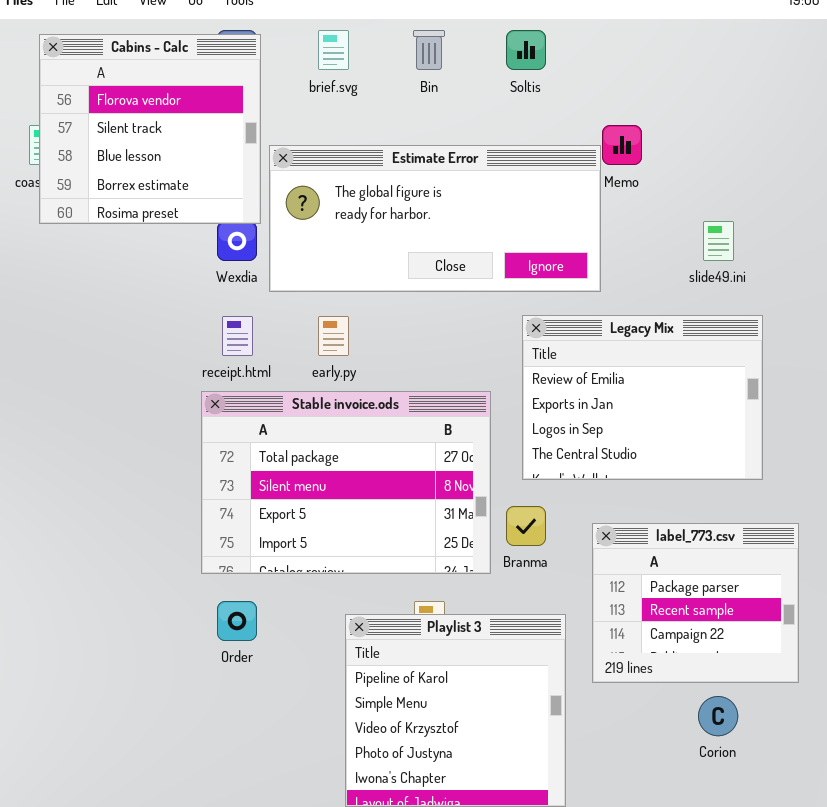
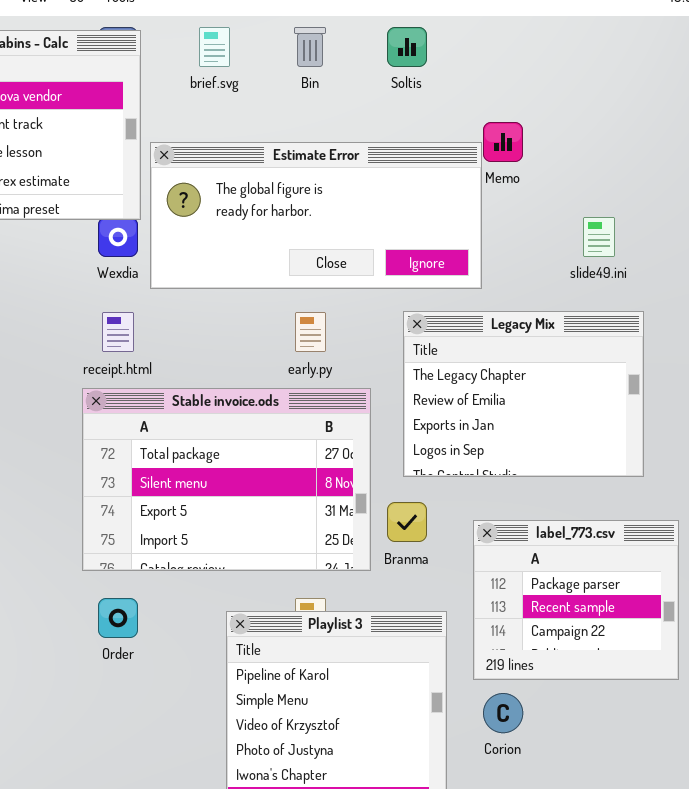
Legacy Mix: [522,315,763,480] -> [403,311,644,477], scrolled up 1 row
early.py: [318,316,349,356] -> [295,312,326,352], moved
Corion: [698,696,738,736] -> [483,693,523,733], moved

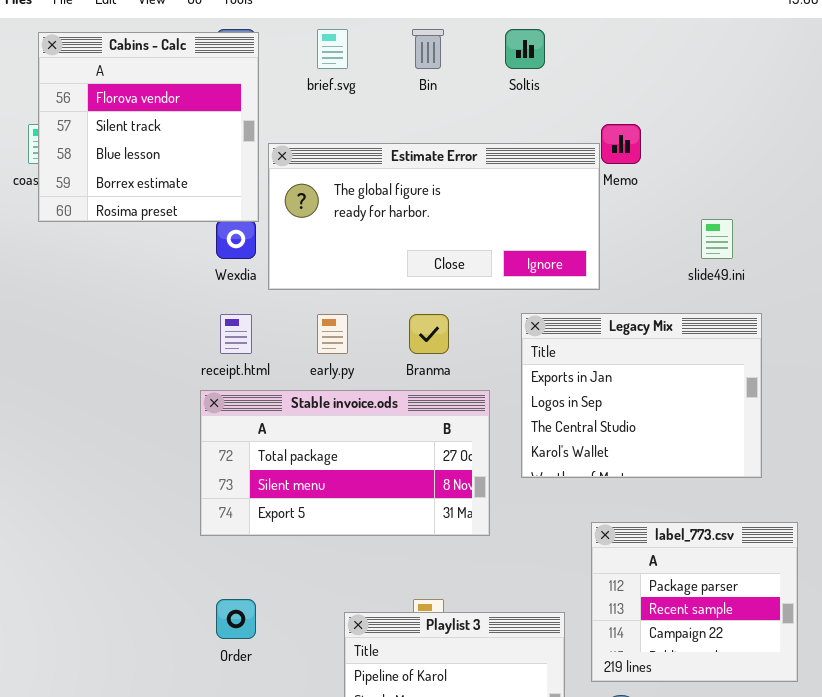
Legacy Mix: [403,311,644,477] -> [521,313,762,478], scrolled down 2 rows
early.py: [295,312,326,352] -> [317,314,348,354], moved
Stable invoice.ods: [82,388,371,571] -> [200,390,490,536], resized
Branma: [387,502,427,542] -> [409,314,449,354], moved

